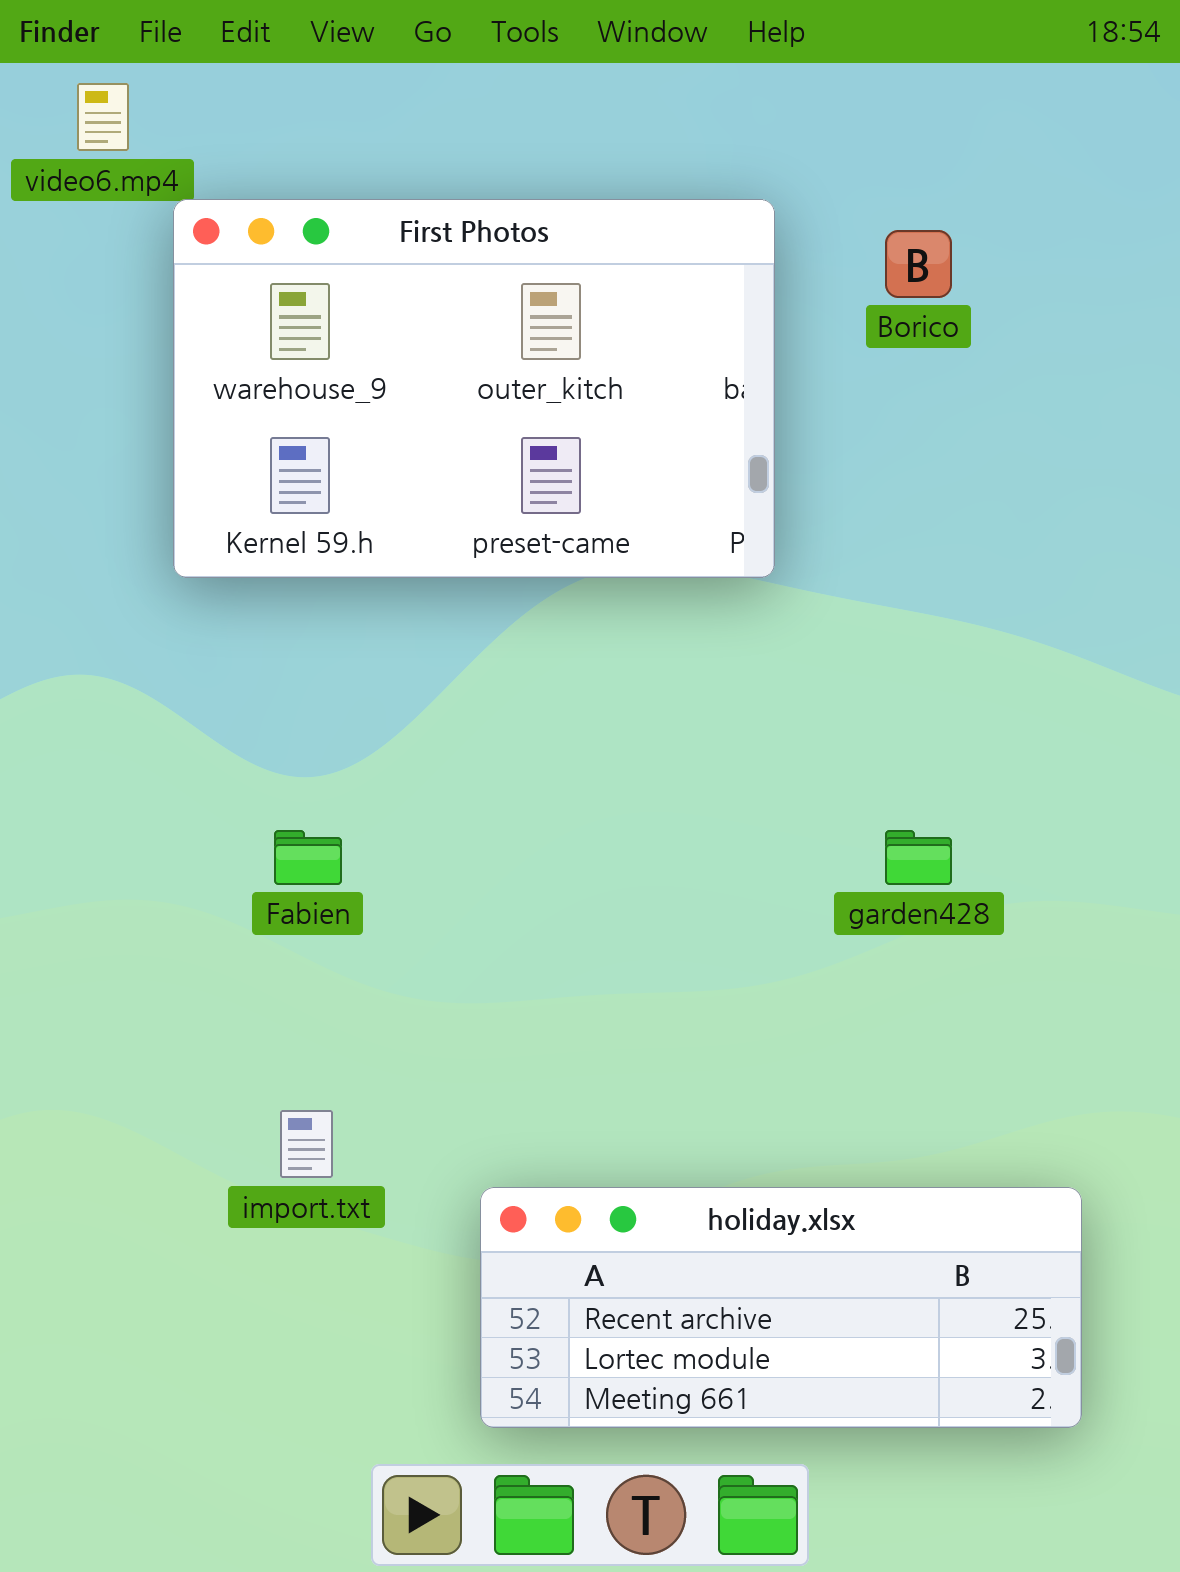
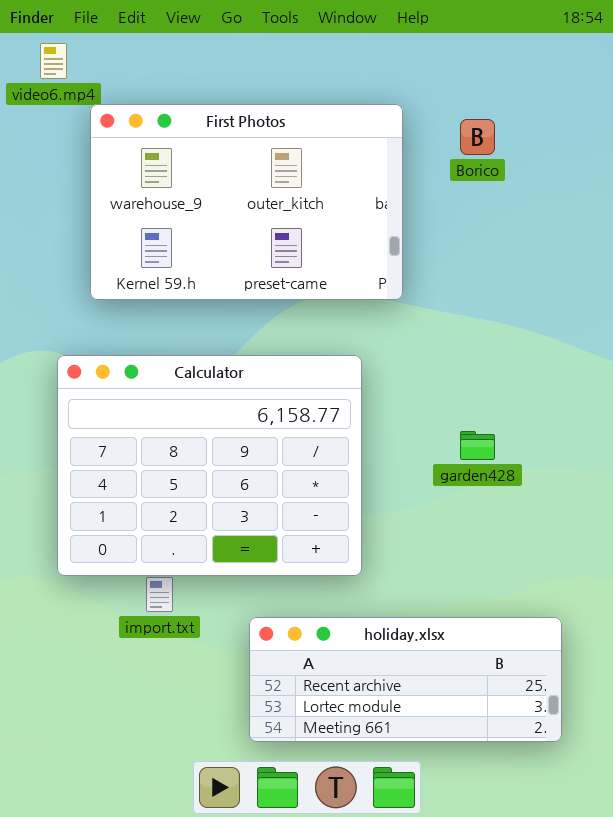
Calculator: none -> [57,355,362,576], opened

